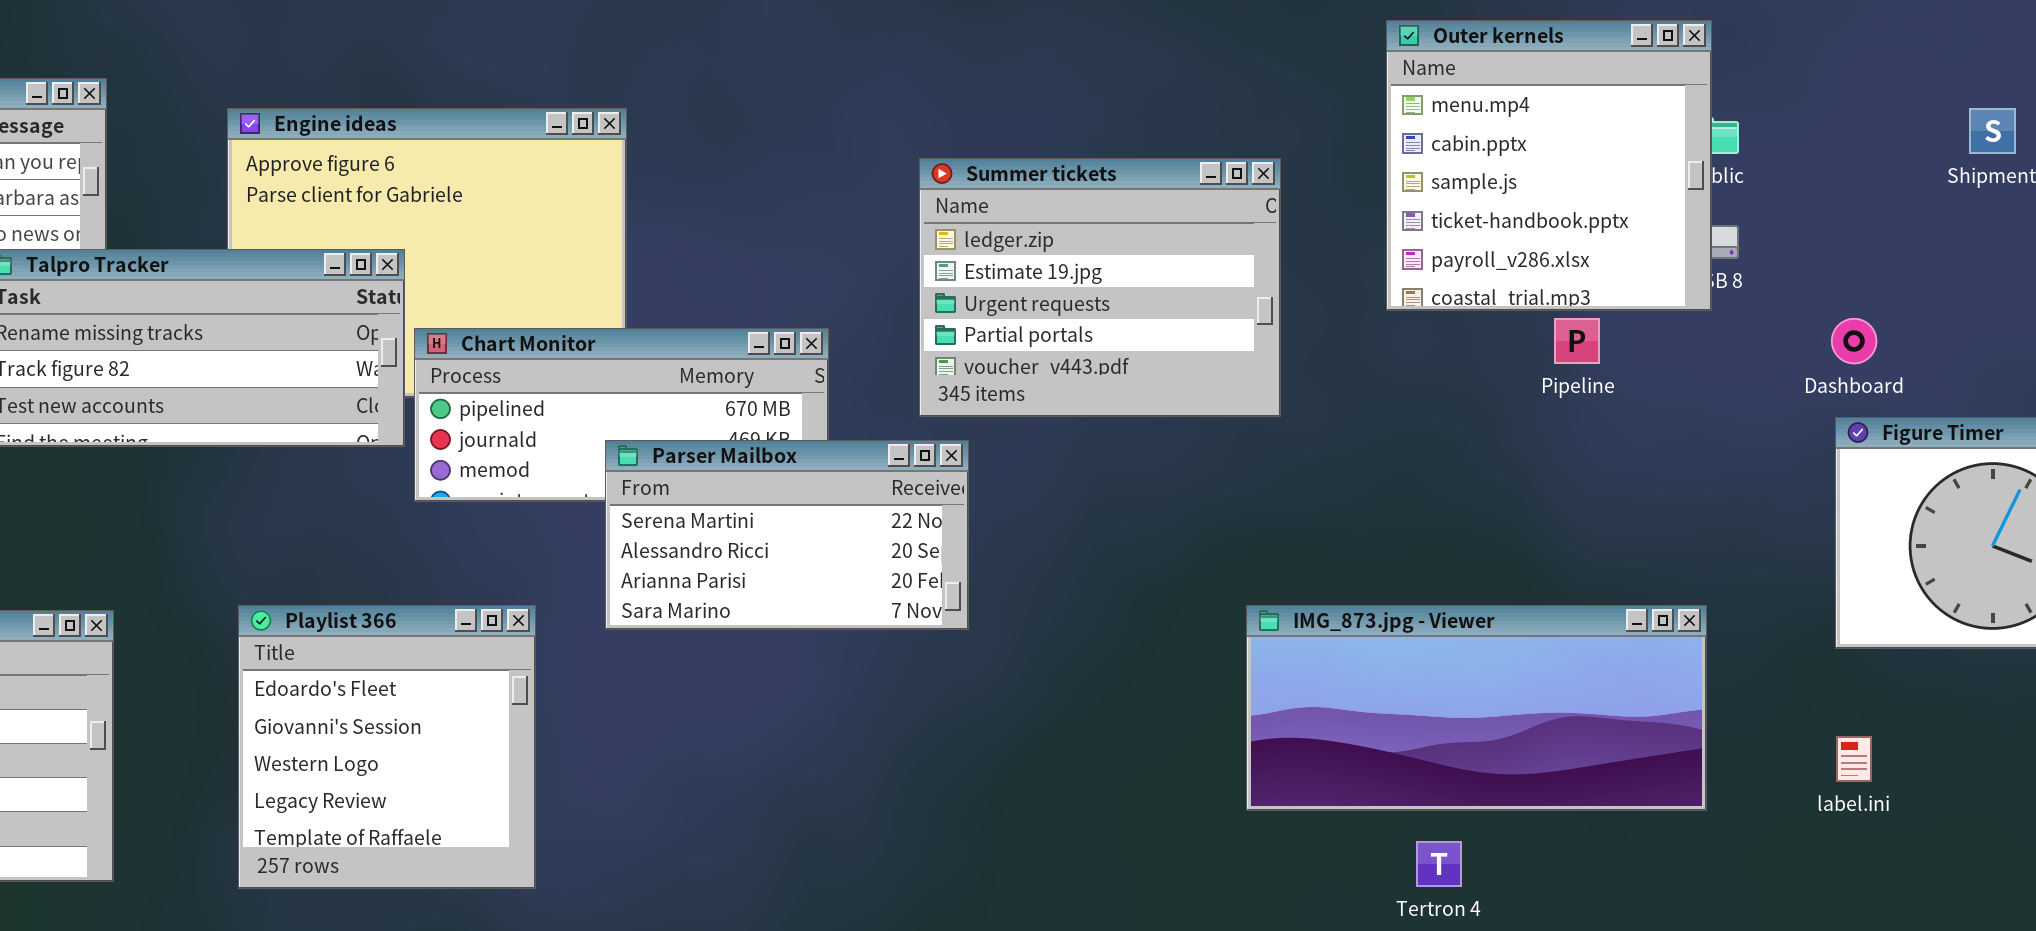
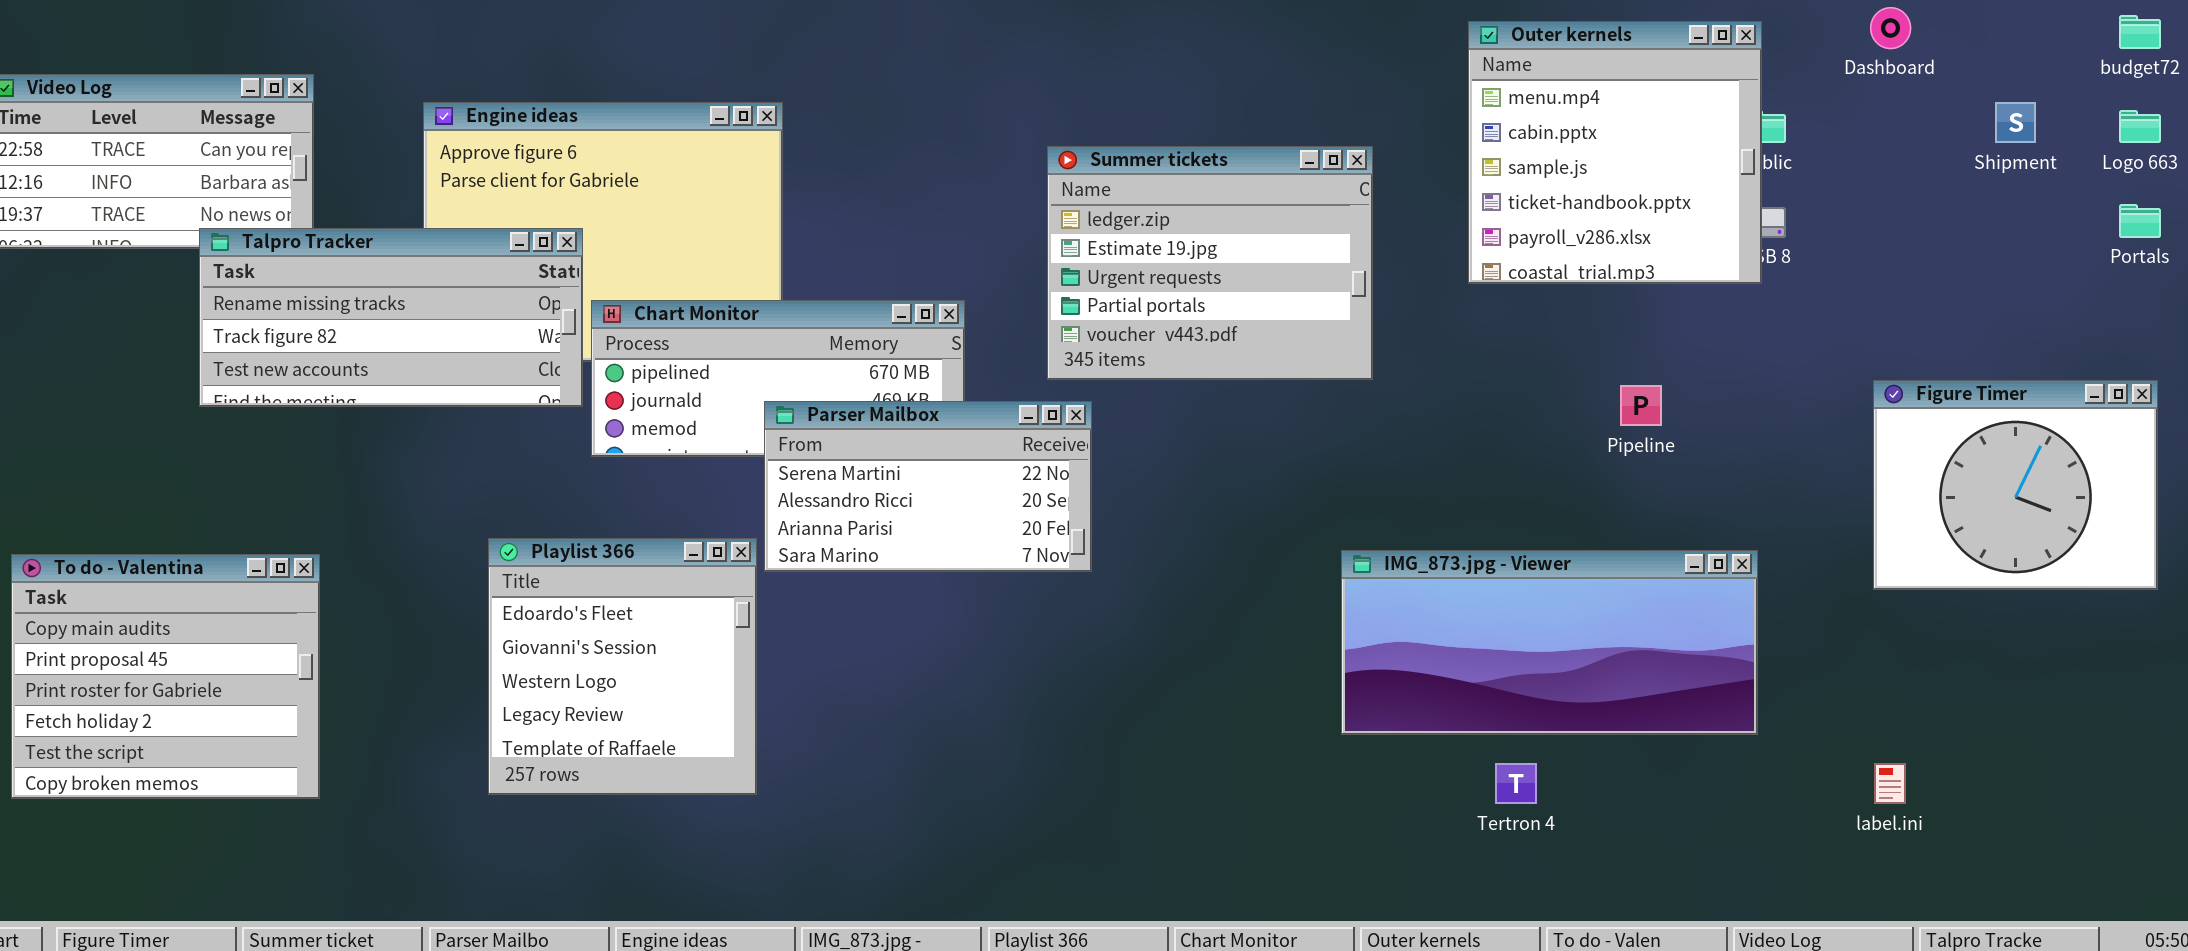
Pipeline: [1554,318,1600,364] -> [1620,385,1662,426], moved
Dashboard: [1831,318,1877,364] -> [1870,7,1911,49], moved
Playlist 366: [238,605,536,889] -> [488,538,757,795], moved
label.ini: [1836,736,1872,782] -> [1874,763,1906,804], moved

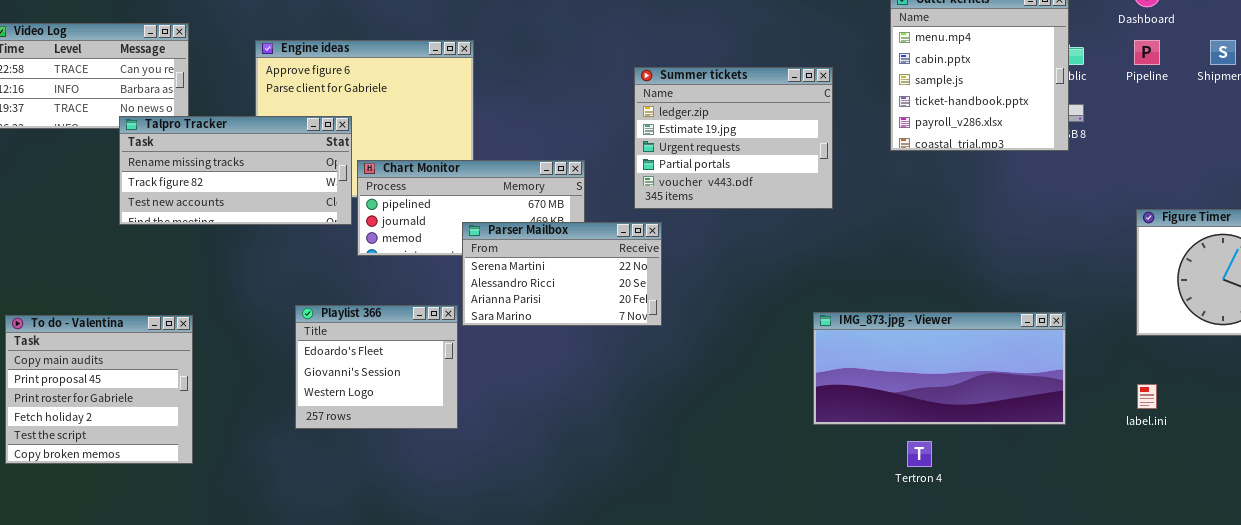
Pipeline: [1620,385,1662,426] -> [1134,40,1160,65], moved
Playlist 366: [488,538,757,795] -> [295,305,458,429], resized
label.ini: [1874,763,1906,804] -> [1137,384,1157,409], moved

